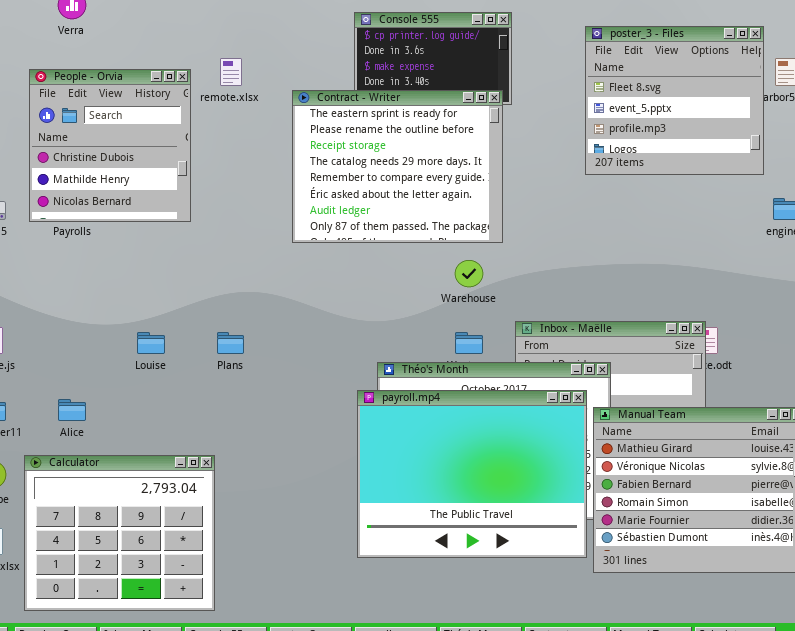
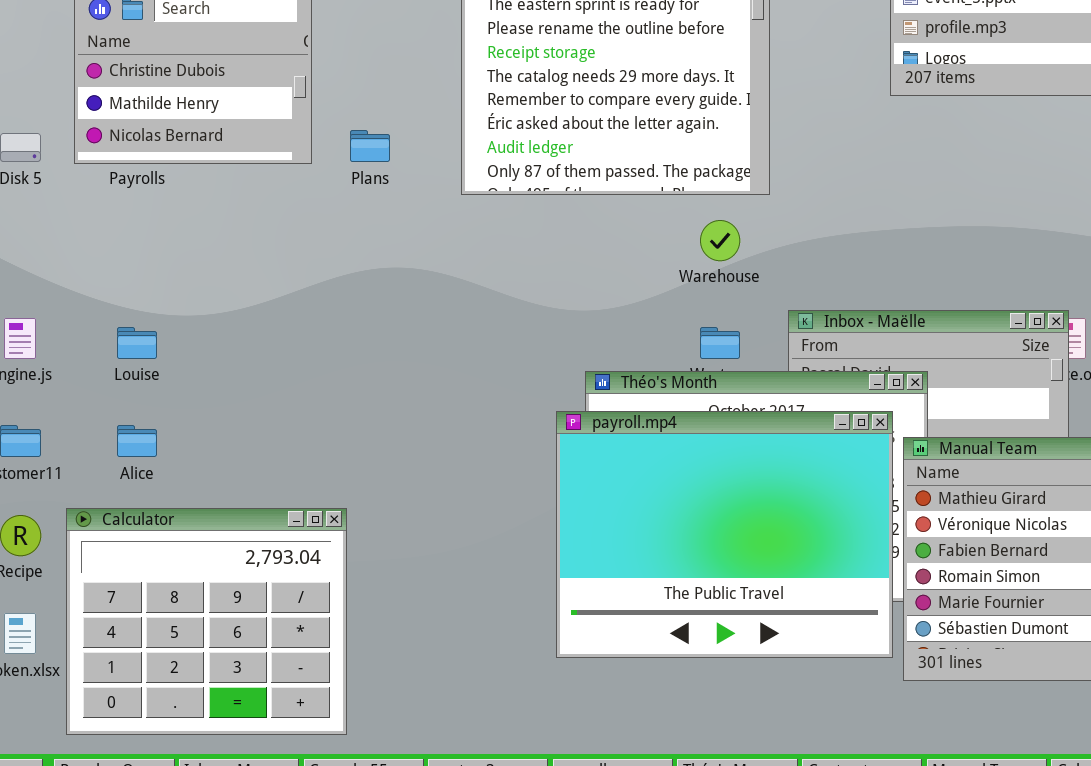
Louise: [137,332,165,354] -> [117,327,157,359], moved
Plans: [217,332,244,354] -> [350,130,390,162], moved

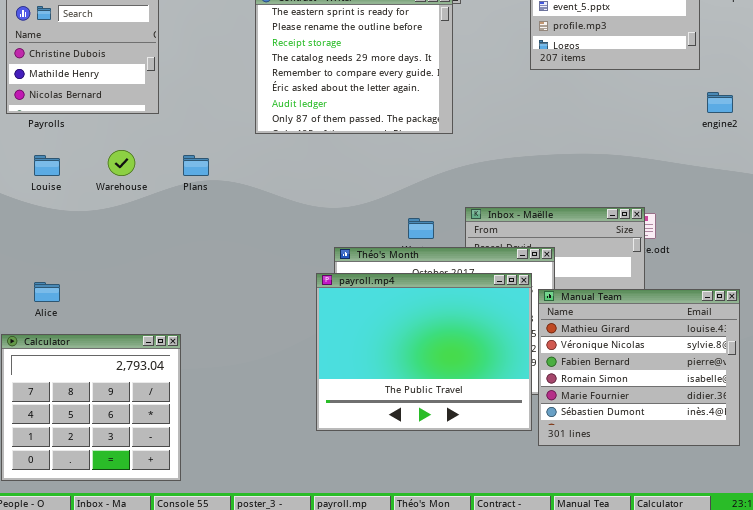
Plans: [350,130,390,162] -> [183,155,209,176], moved
Warehouse: [700,220,740,261] -> [108,150,135,176], moved
Louise: [117,327,157,359] -> [34,155,60,176], moved

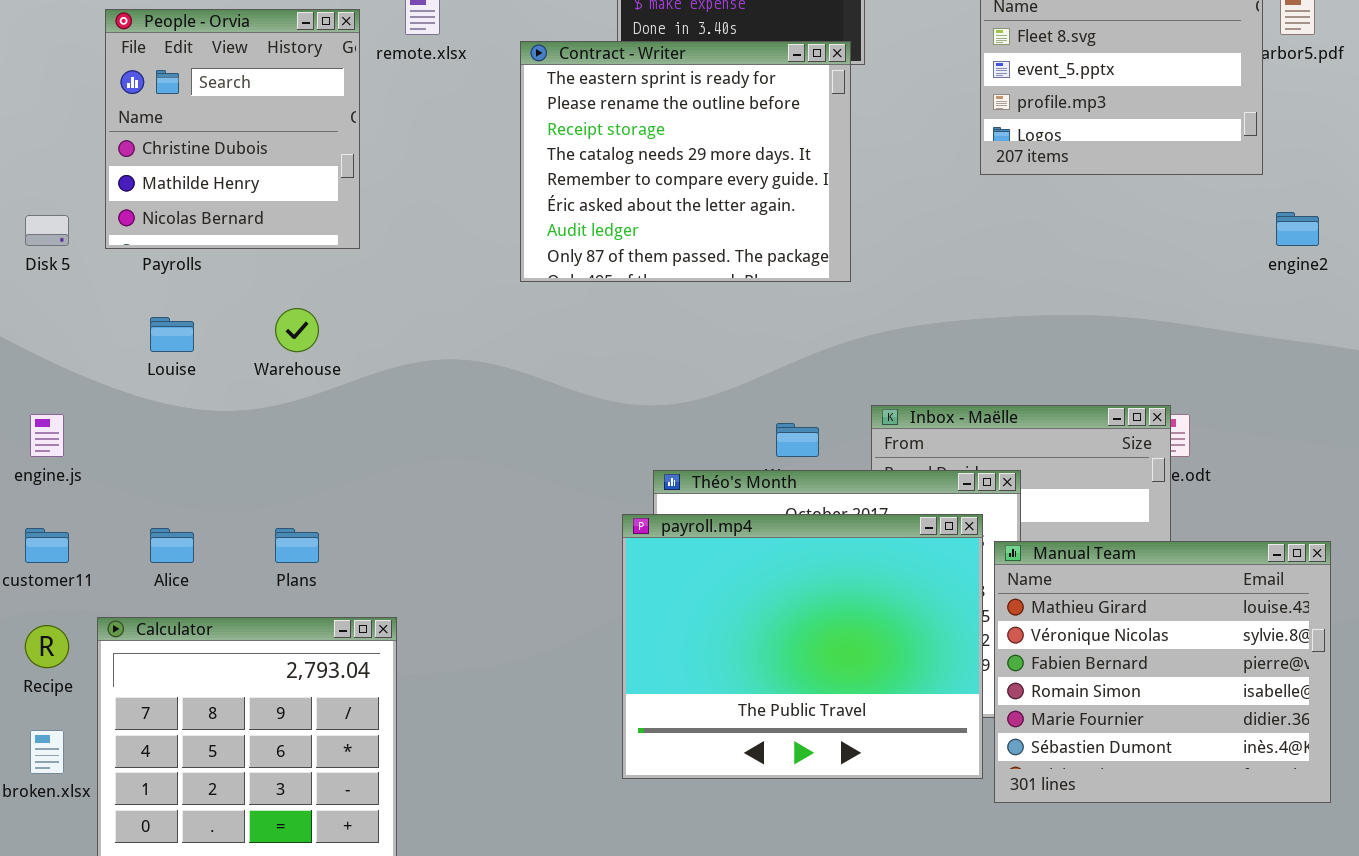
Plans: [183,155,209,176] -> [275,528,319,563], moved

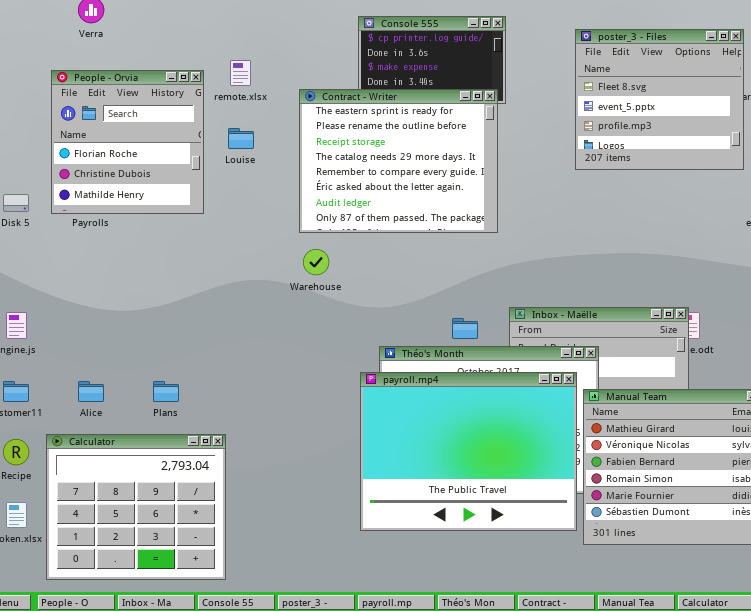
People - Orvia: [105,9,360,249] -> [51,70,204,214], scrolled up 1 row
Warehouse: [275,308,319,352] -> [303,249,329,275], moved
Louise: [150,317,194,352] -> [228,128,254,149], moved

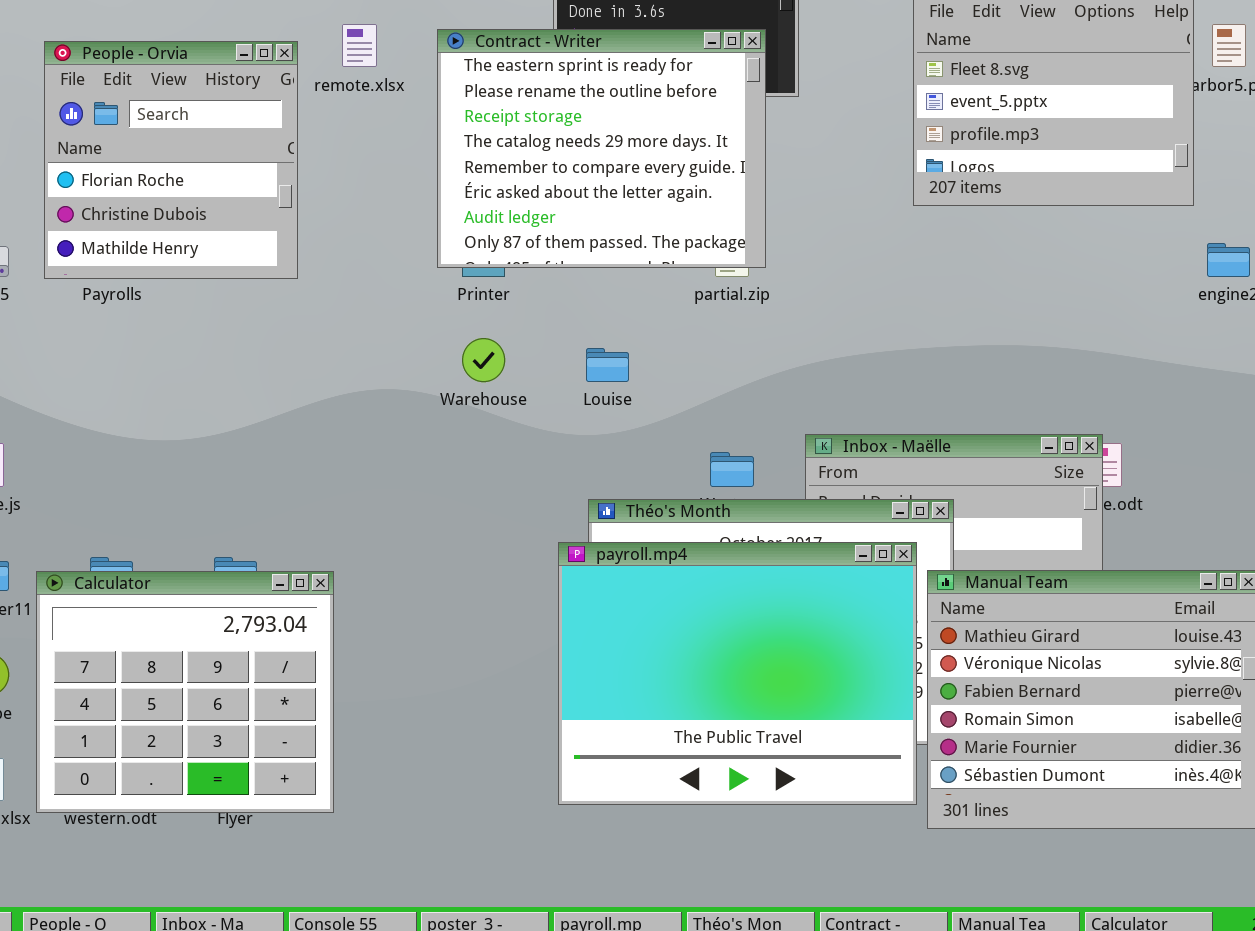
Contract - Writer: [299,89,498,233] -> [437,29,766,268], moved
Louise: [228,128,254,149] -> [586,348,629,382], moved
Calculator: [46,434,226,580] -> [36,571,334,813], moved

